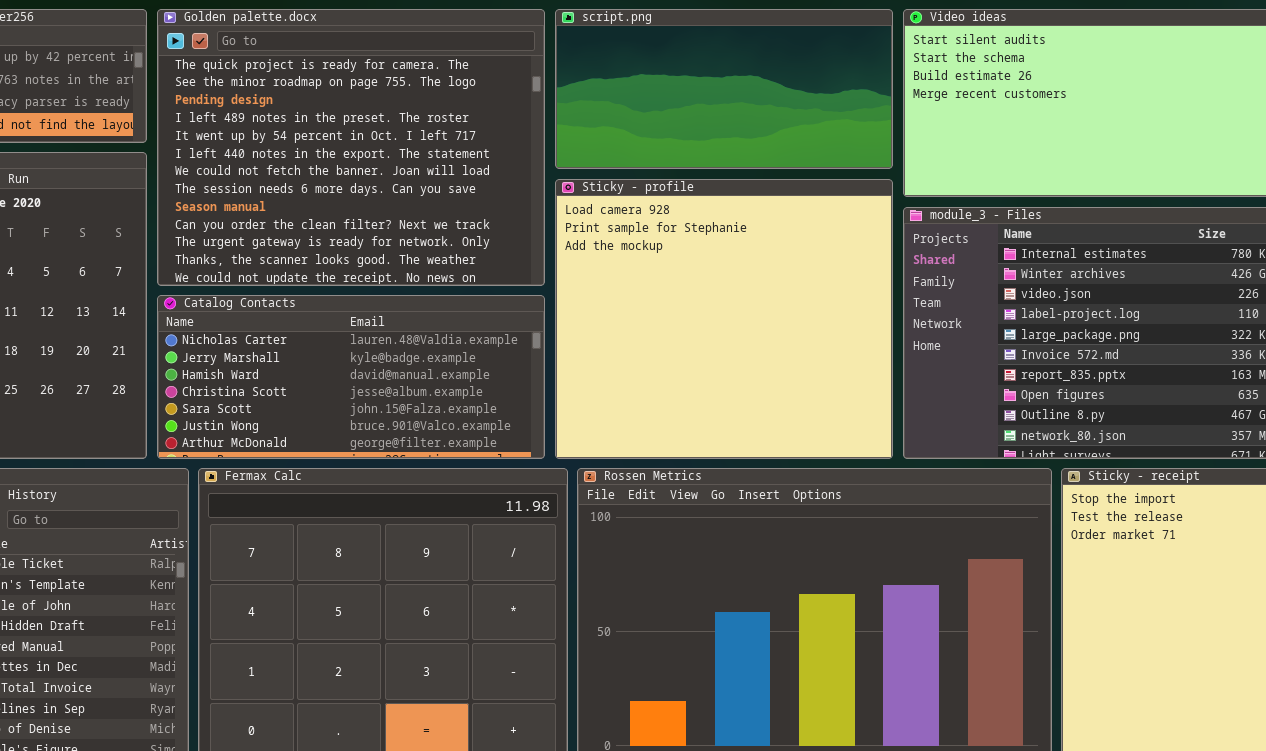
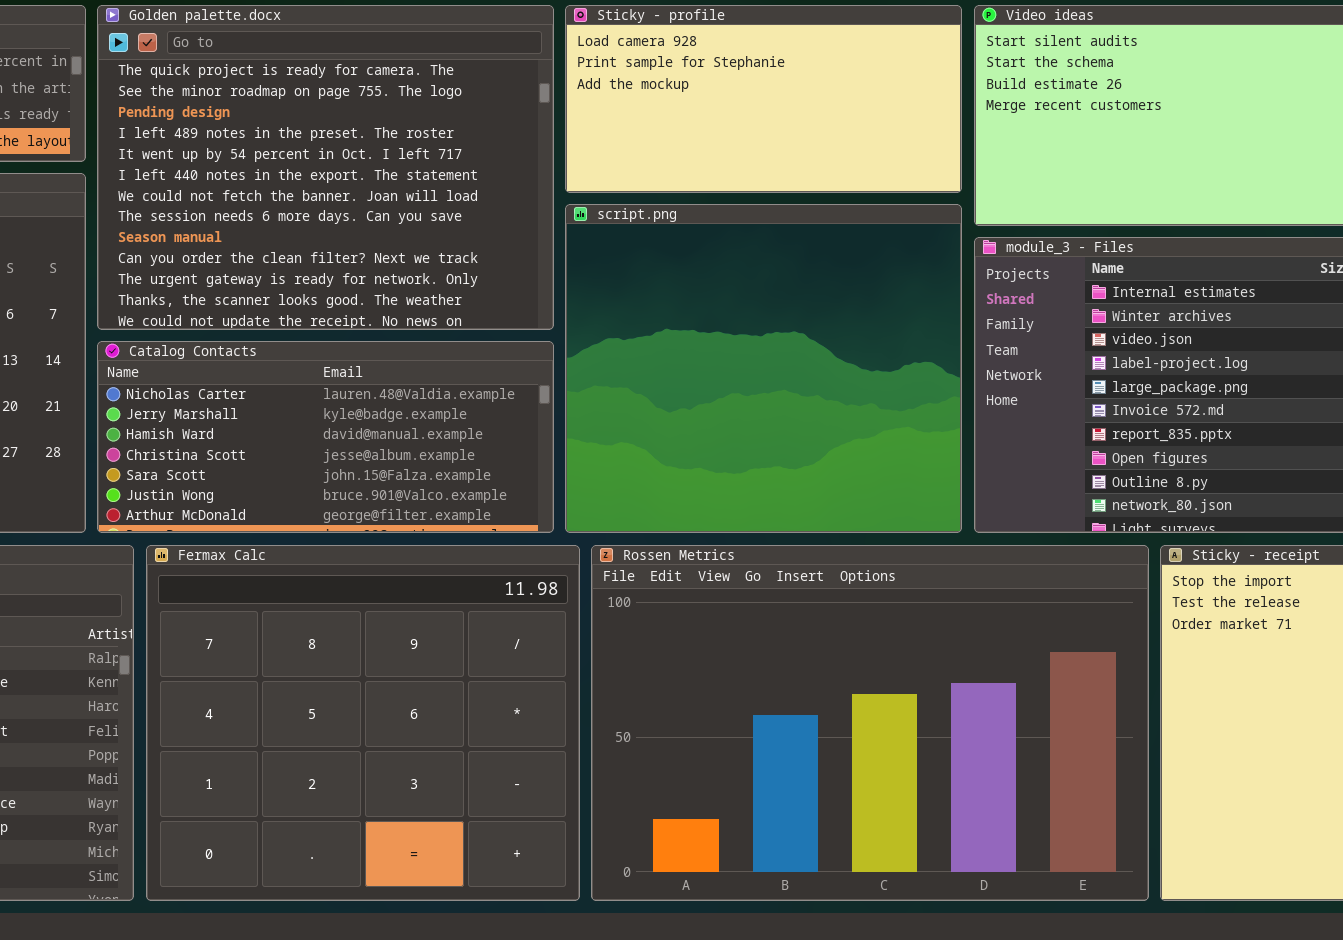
script.png: [555,9,893,169] -> [565,204,962,533], moved, resized
Sticky - profile: [555,179,893,459] -> [565,5,962,193], moved, resized

